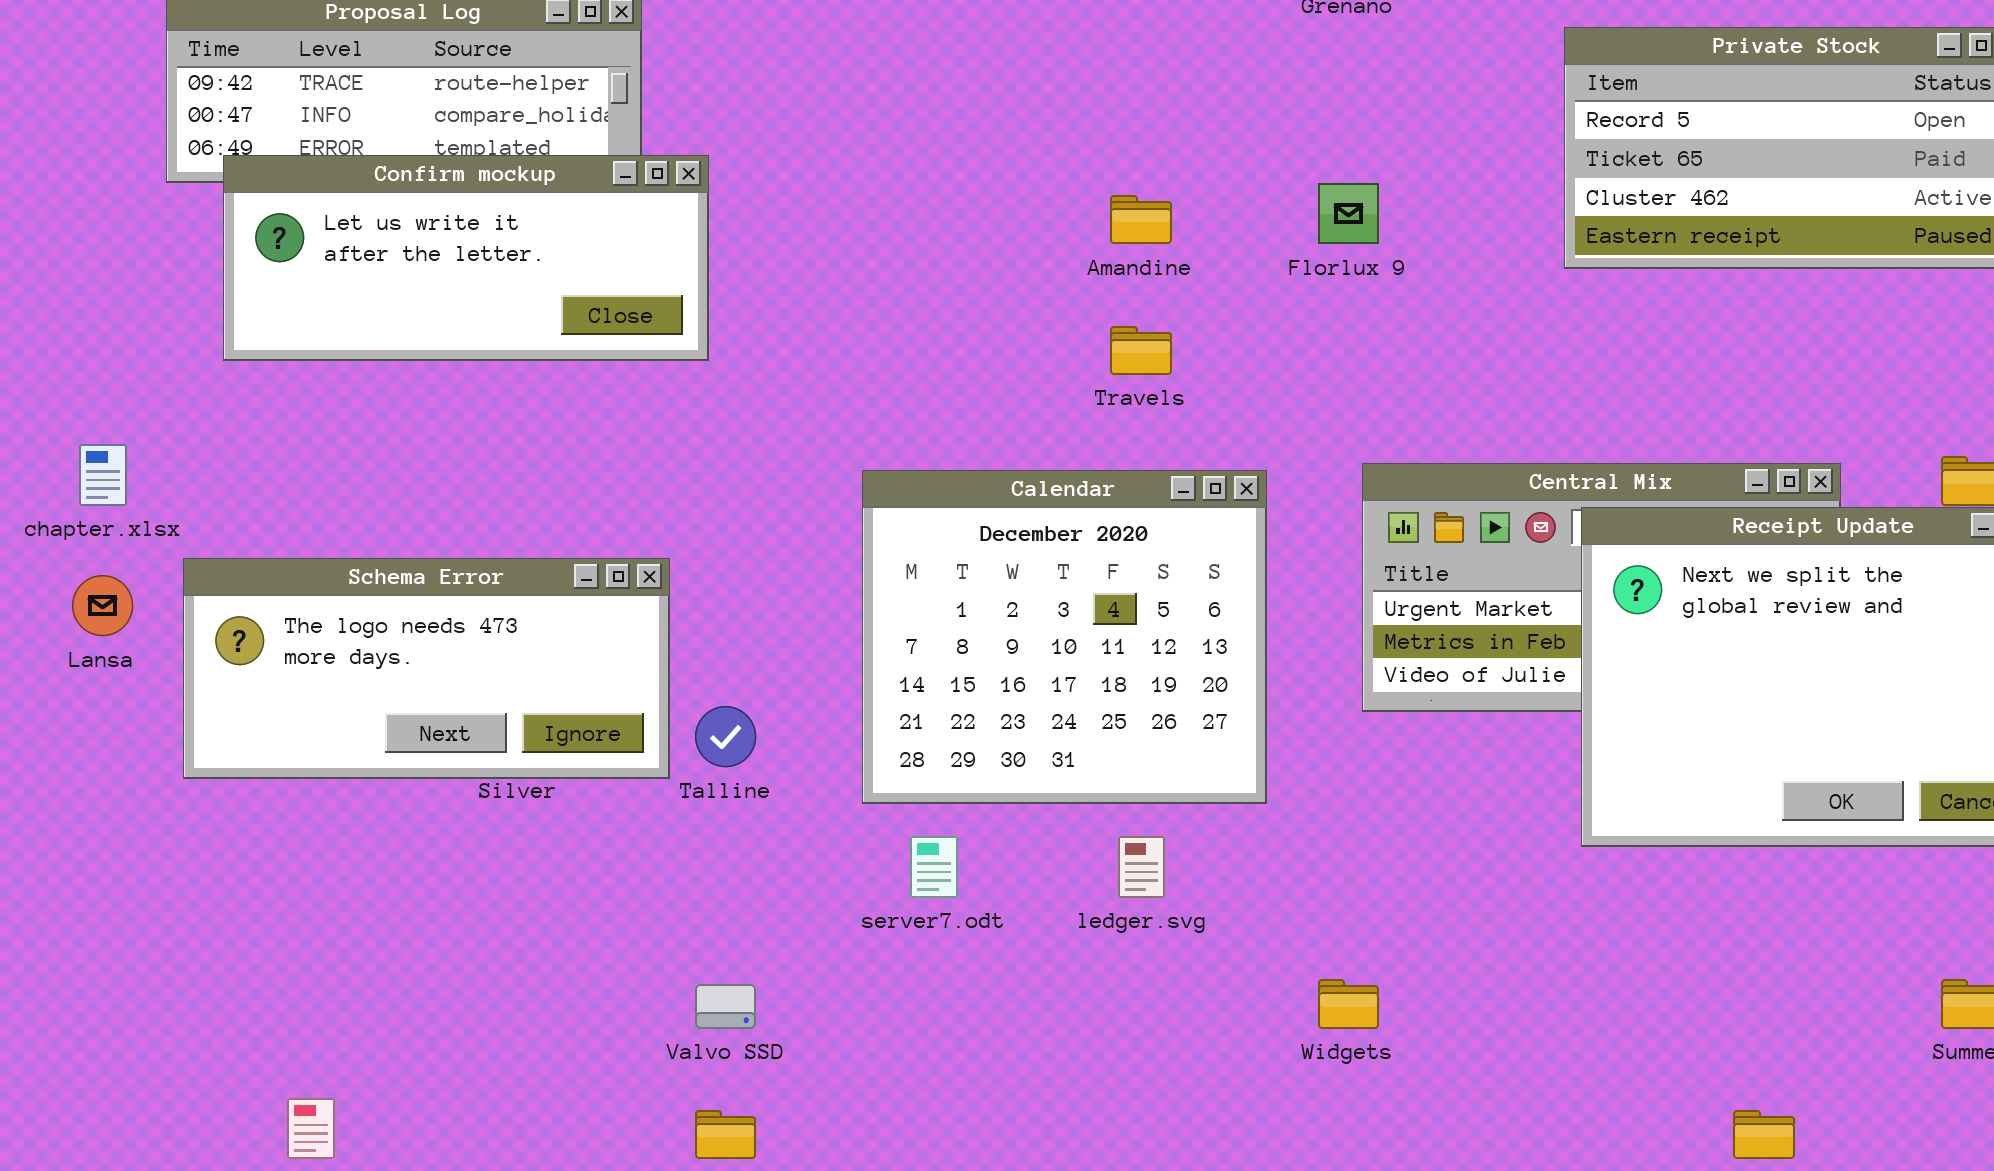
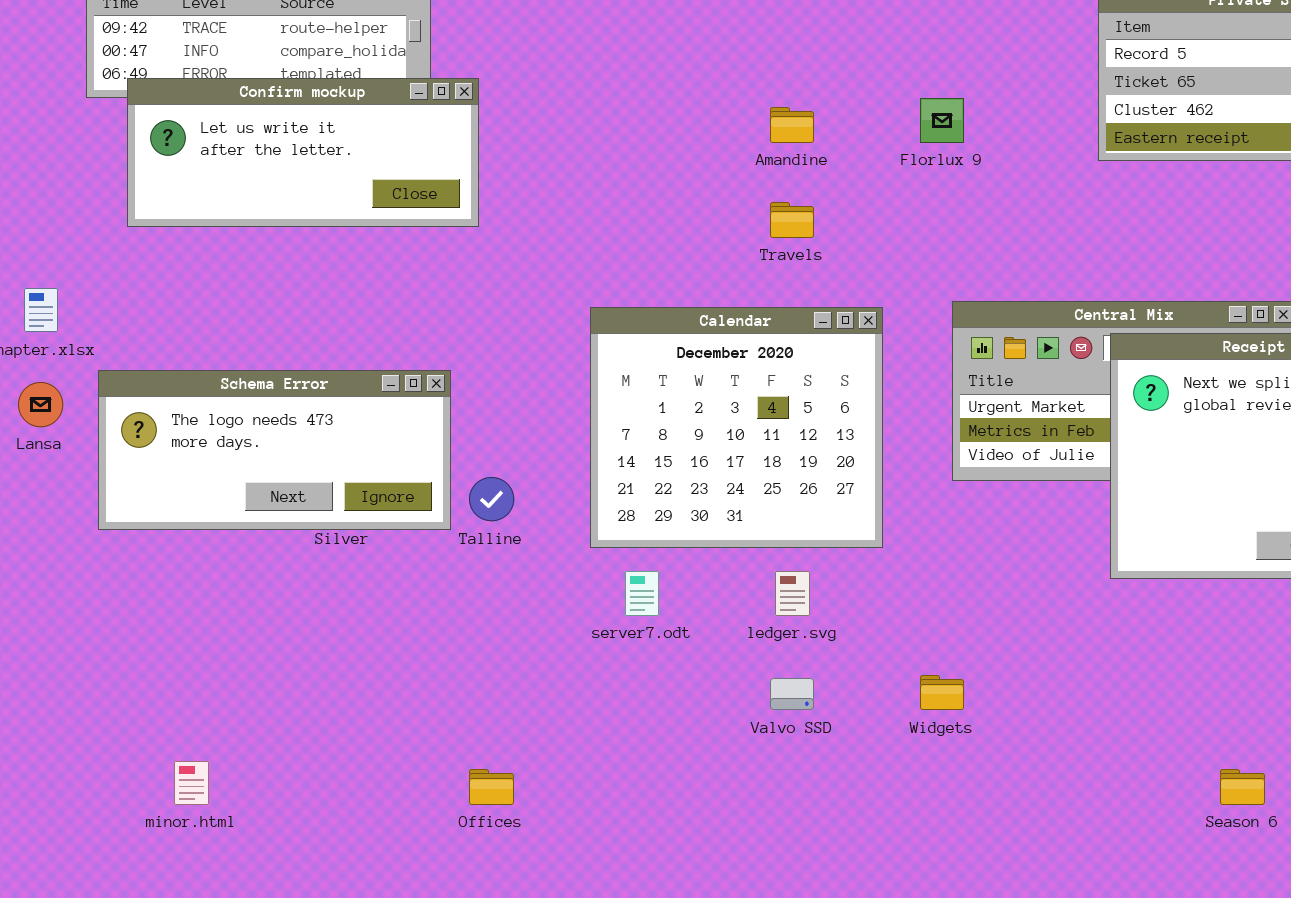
Valvo SSD: [695,984,756,1029] -> [770,678,814,710], moved

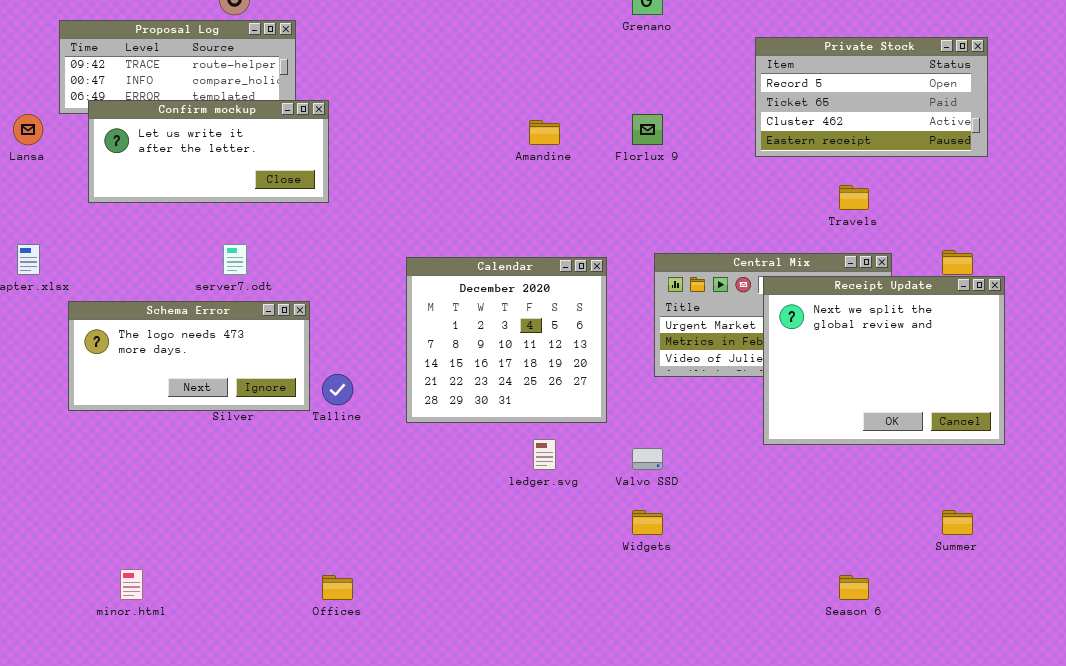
Travels: [770,202,814,238] -> [839,185,869,210], moved
Lansa: [18,382,63,427] -> [13,114,43,145], moved
server7.odt: [625,571,659,616] -> [223,244,247,275], moved
Valvo SSD: [770,678,814,710] -> [632,448,663,470], moved

